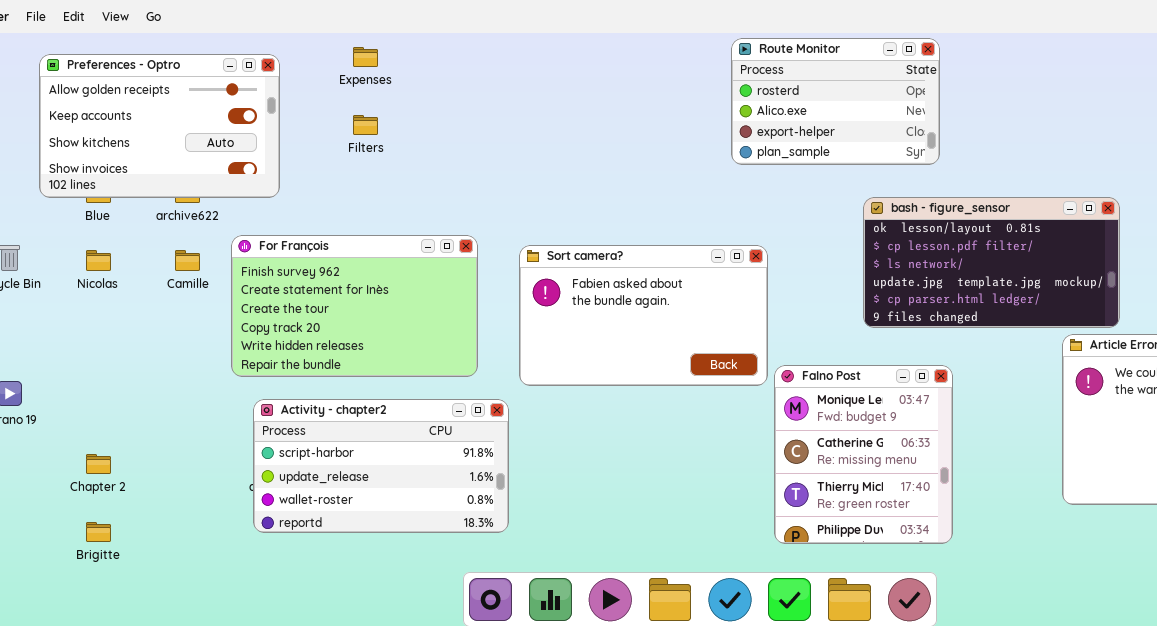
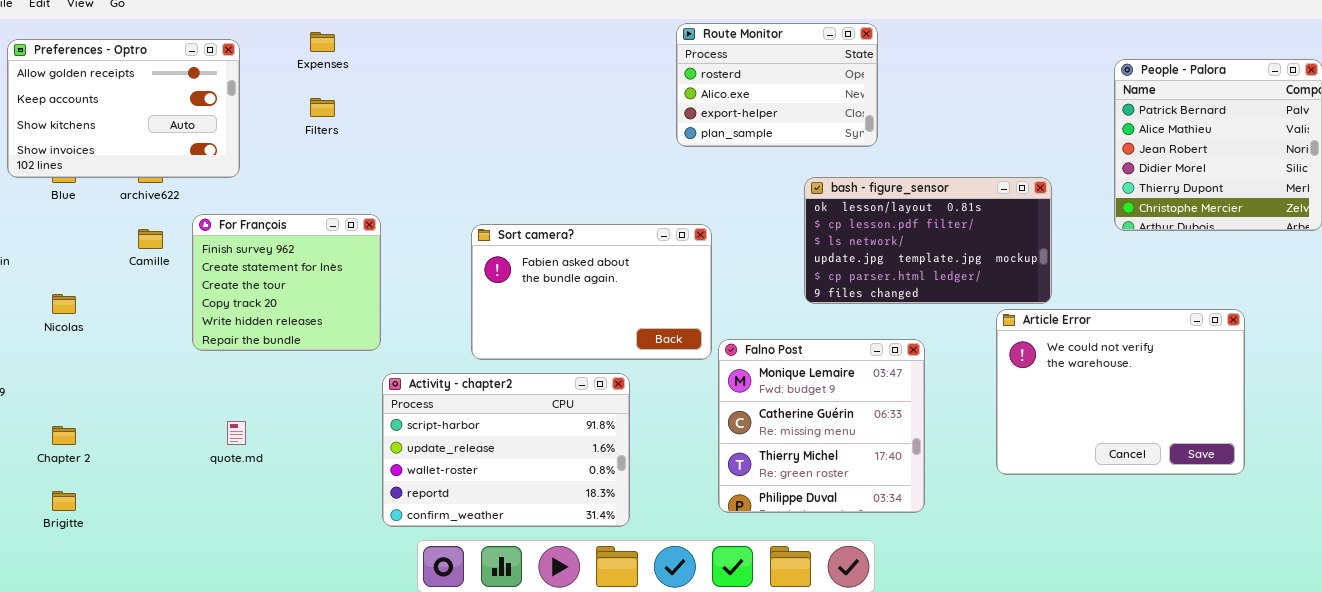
For François: [231,235,478,377] -> [192,214,381,351], resized
Nicolas: [86,250,111,271] -> [52,294,76,314], moved
Falno Post: [774,365,953,544] -> [718,339,925,513], resized
Activity - chapter2: [253,399,509,533] -> [382,373,630,527], moved, resized

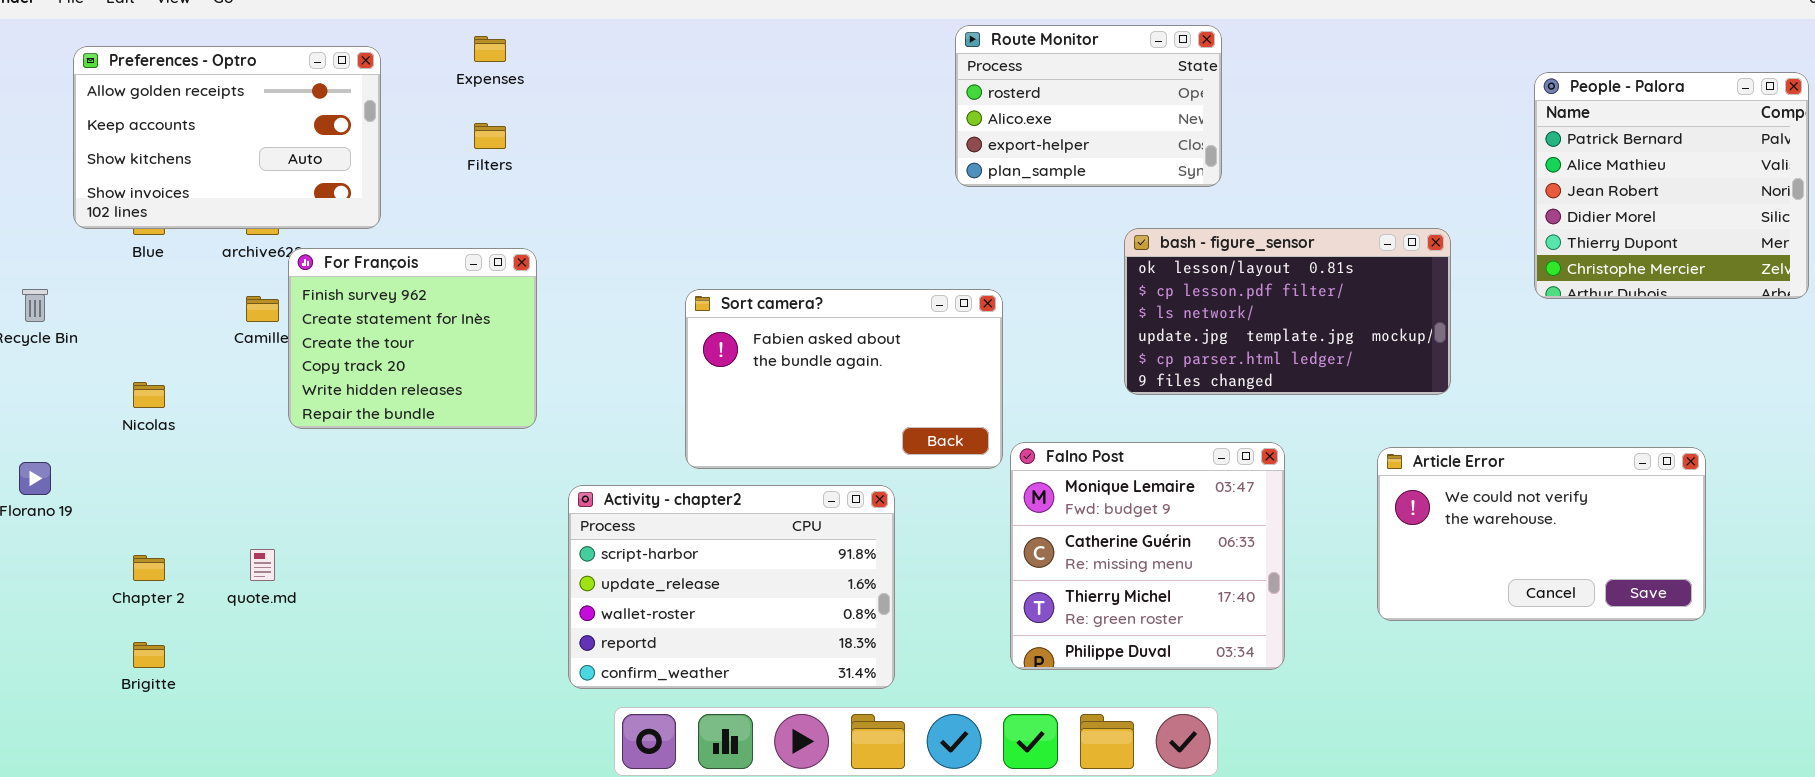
For François: [192,214,381,351] -> [288,248,537,429], moved
Article Error: [996,309,1245,475] -> [1377,447,1706,621], resized
quote.md: [227,421,246,445] -> [250,549,275,581], moved

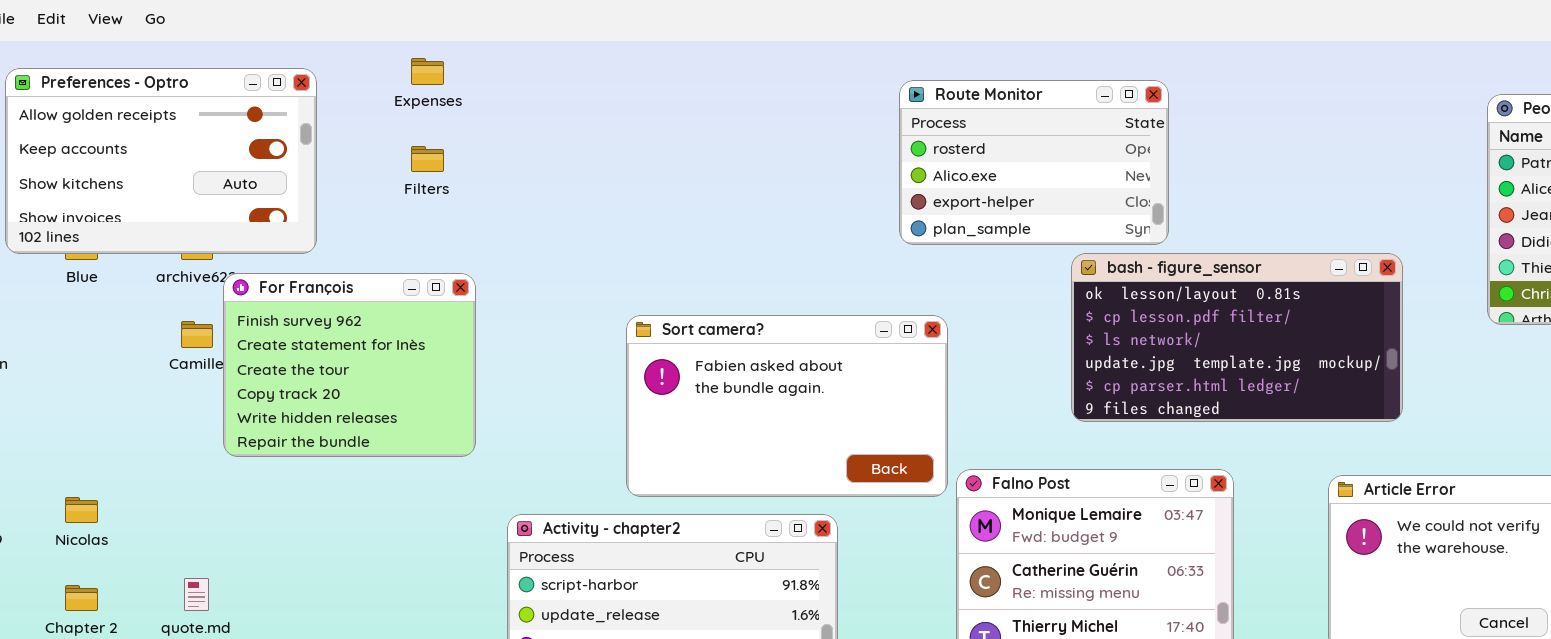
Route Monitor: [955,25,1222,187] -> [899,80,1169,245], moved
Nicolas: [133,382,165,408] -> [65,497,98,523], moved

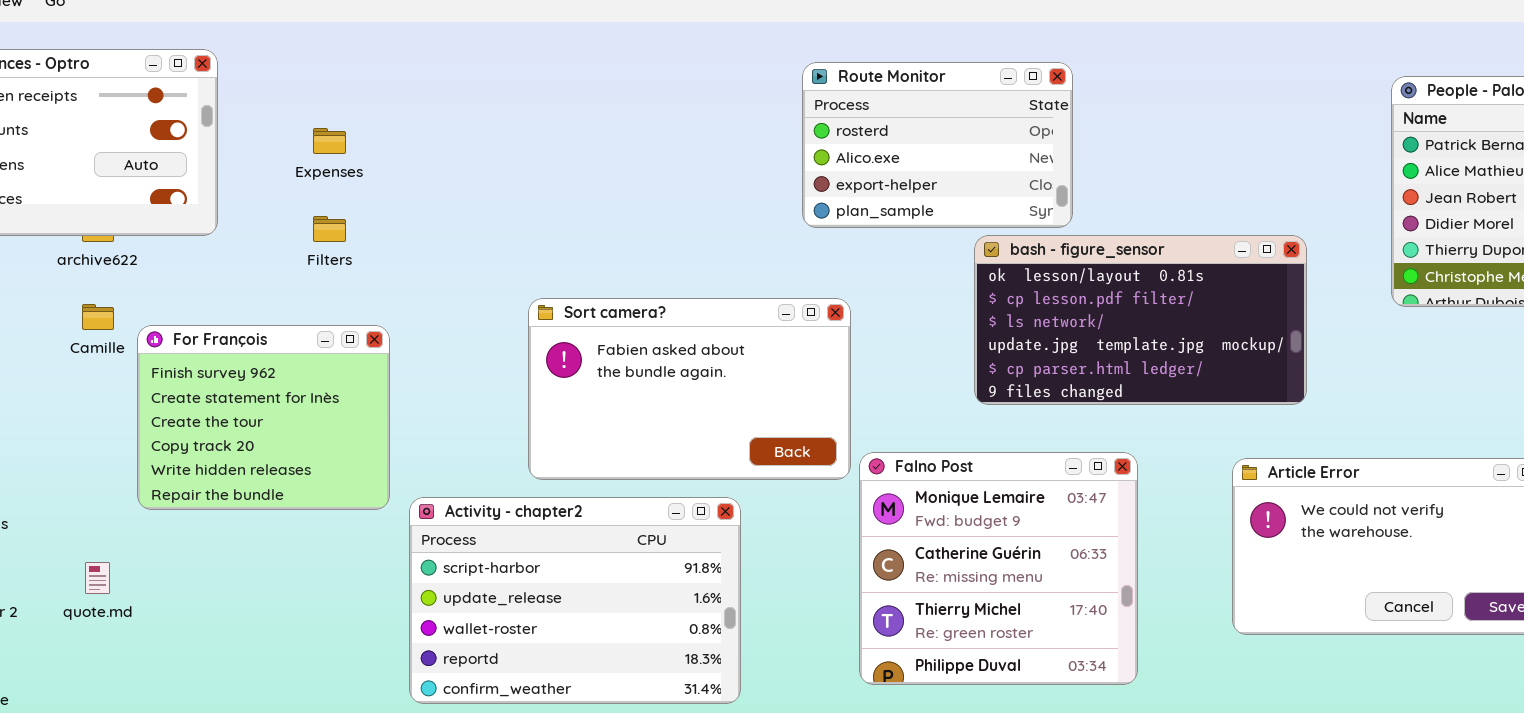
Expenses: [411,58,444,85] -> [313,128,346,154], moved
Filters: [411,146,444,172] -> [313,216,346,242], moved
For François: [223,273,476,457] -> [137,325,390,510], moved

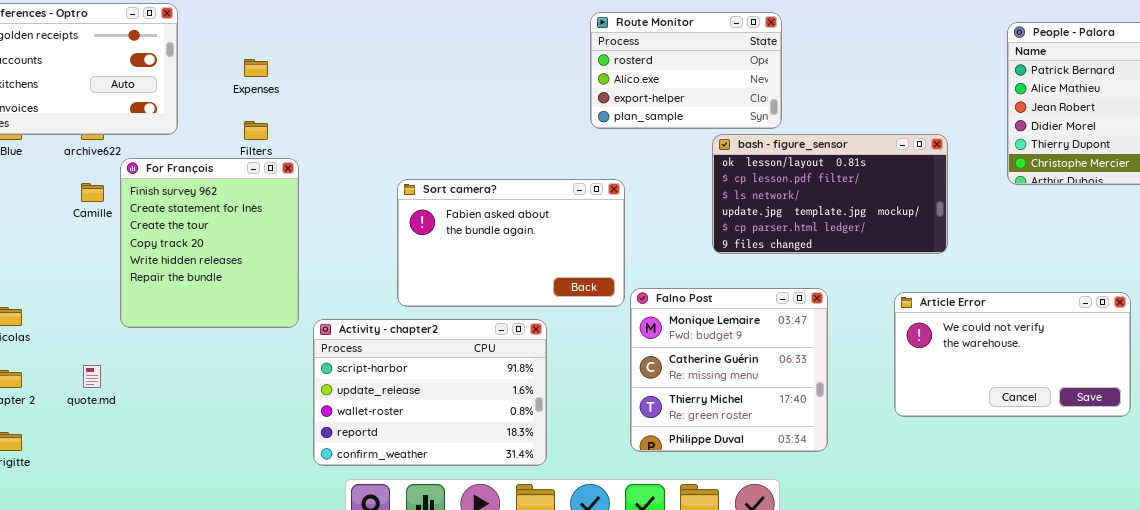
For François: [137,325,390,510] -> [120,158,299,328], resized

